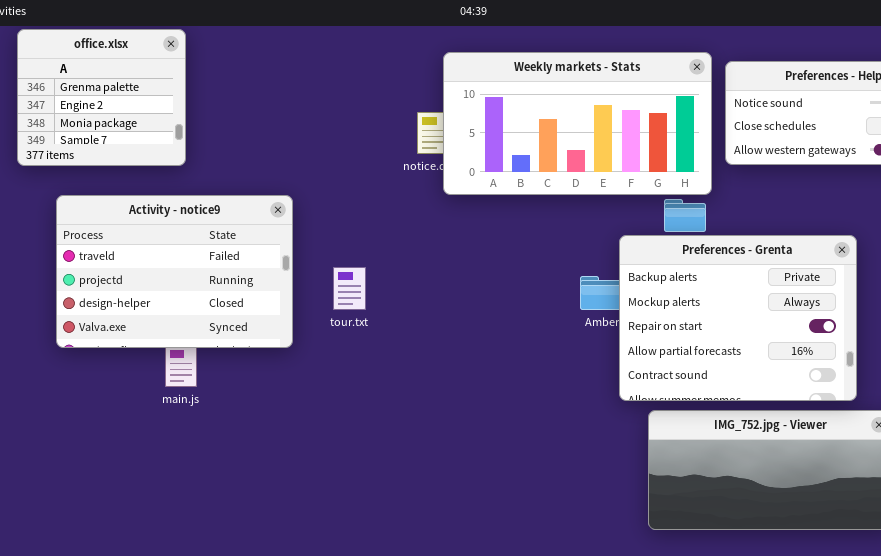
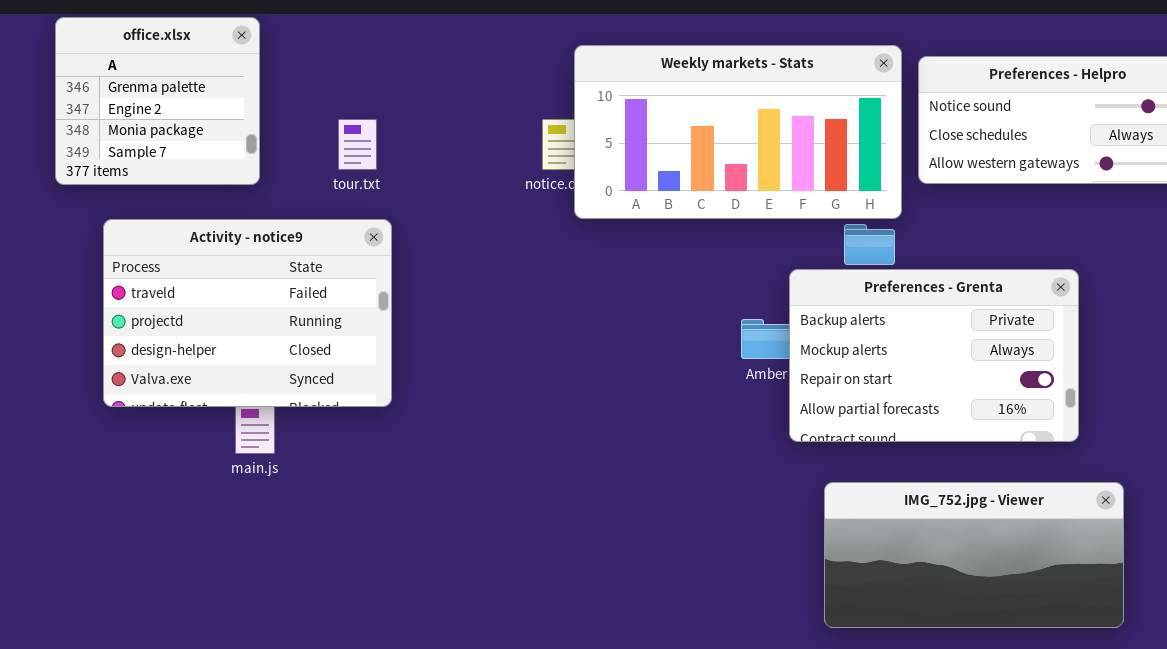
Preferences - Grenta: [619,235,857,401] -> [789,269,1079,442], resized
tour.txt: [333,267,366,310] -> [338,119,377,170], moved

